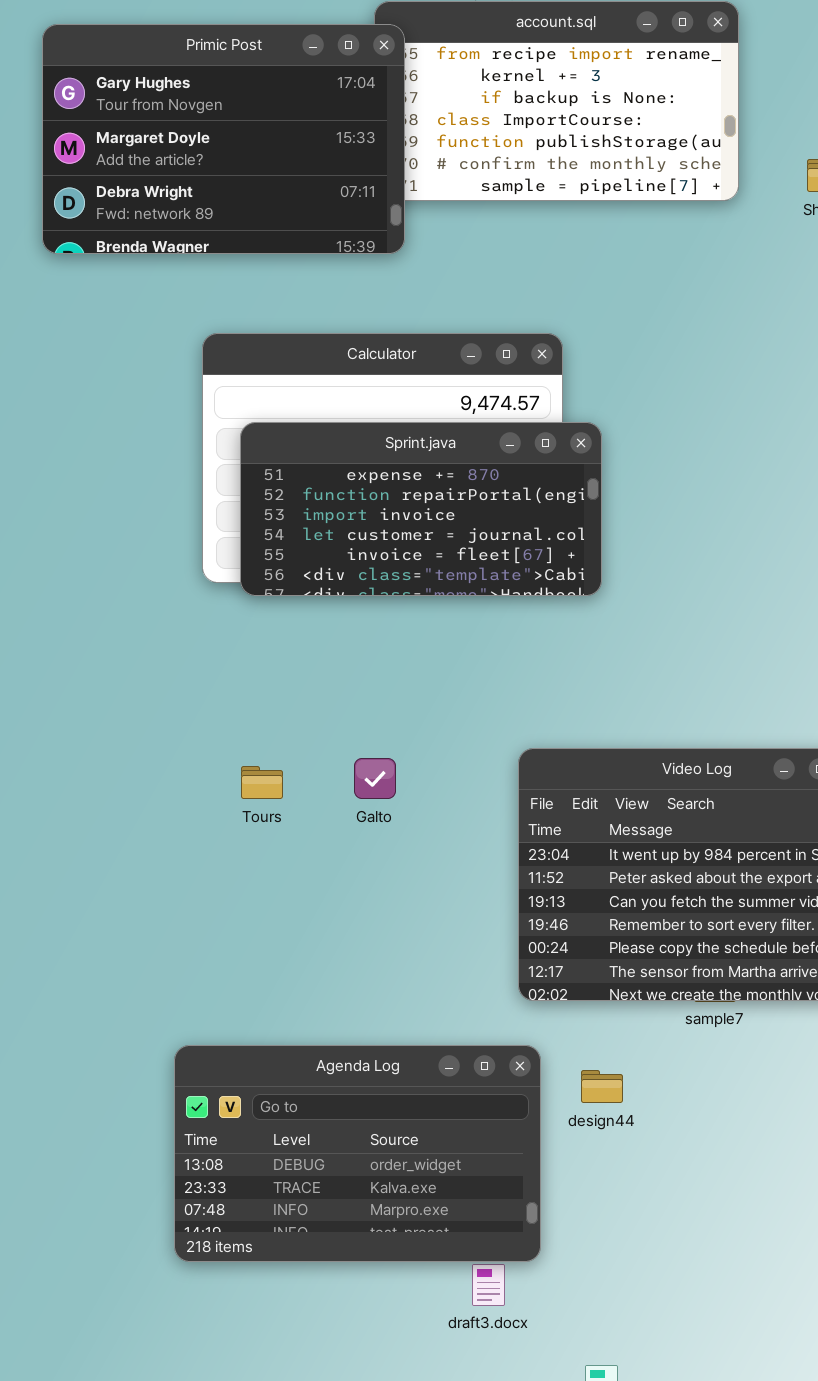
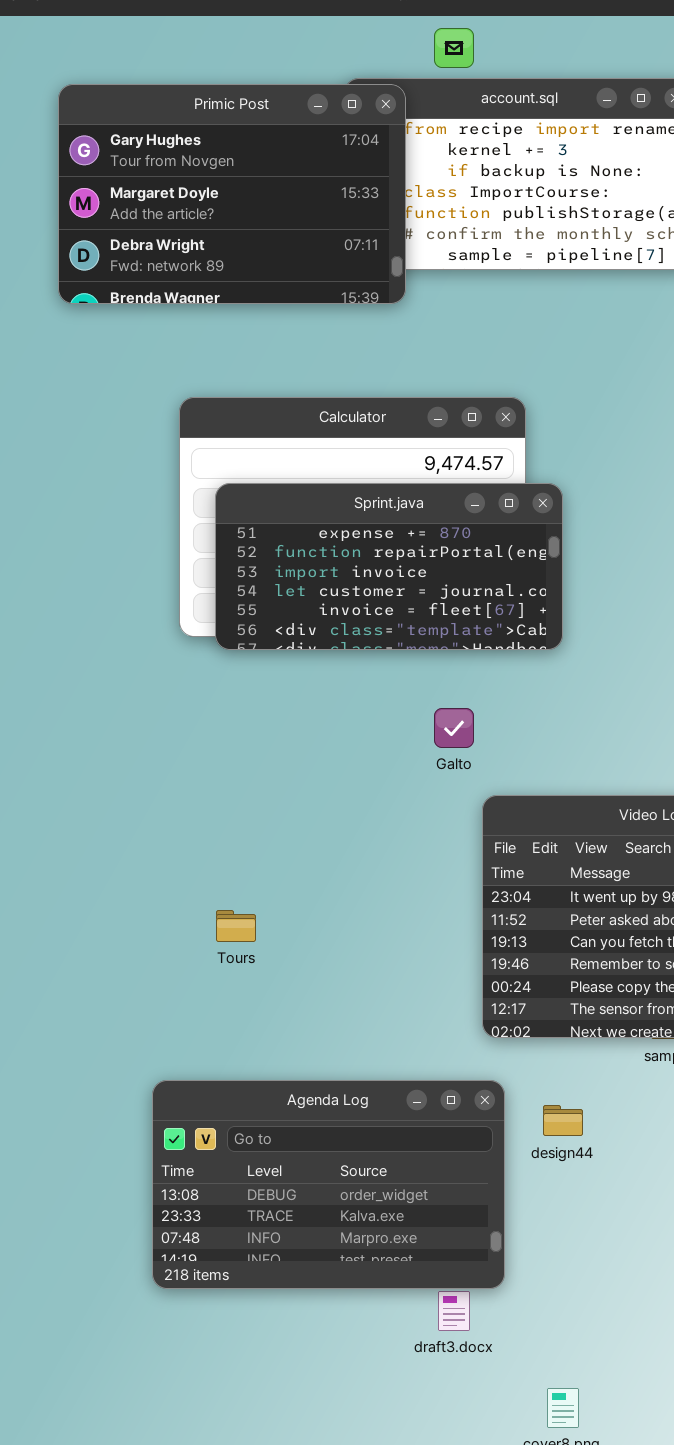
Primic Post: [42,24,405,254] -> [58,84,406,304], moved
Galto: [354,758,396,799] -> [434,708,474,748], moved
Tours: [241,766,283,799] -> [216,910,256,942], moved

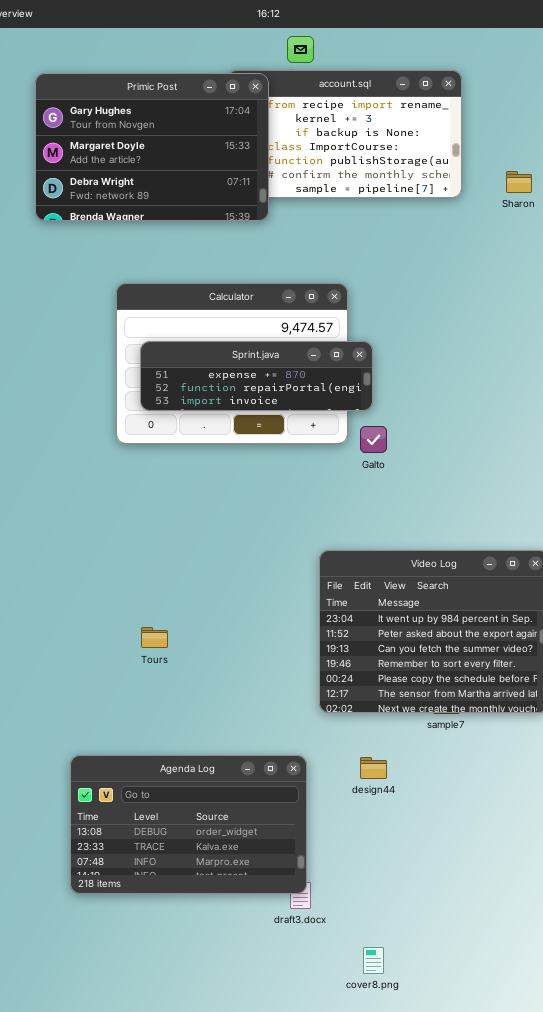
Sprint.java: [215,483,563,650] -> [140,341,373,411], resized
Galto: [434,708,474,748] -> [360,426,387,453], moved
Agenda Log: [152,1080,505,1289] -> [70,755,307,894], moved

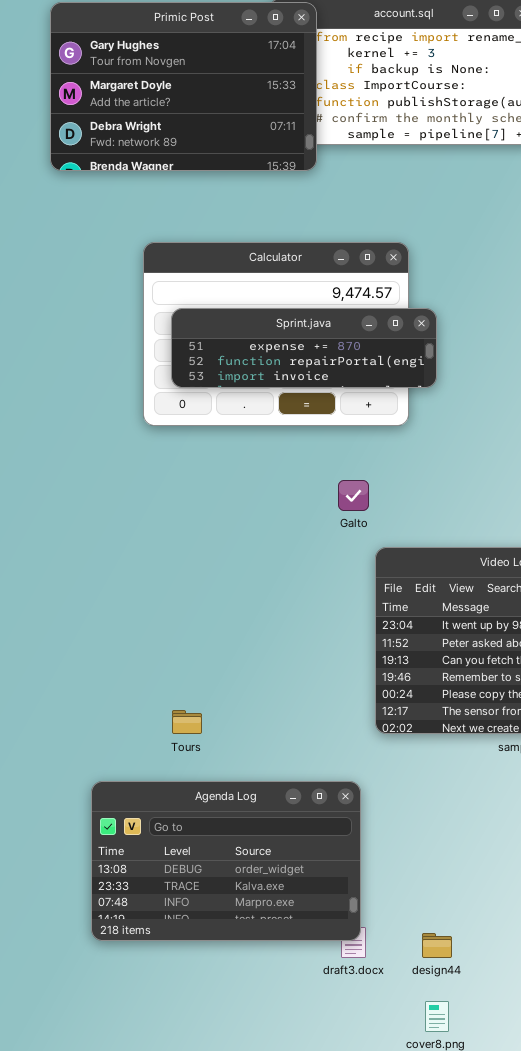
Galto: [360,426,387,453] -> [338,480,369,511], moved
Tours: [141,627,168,648] -> [172,710,202,734], moved
design44: [360,757,387,779] -> [422,933,452,958], moved

